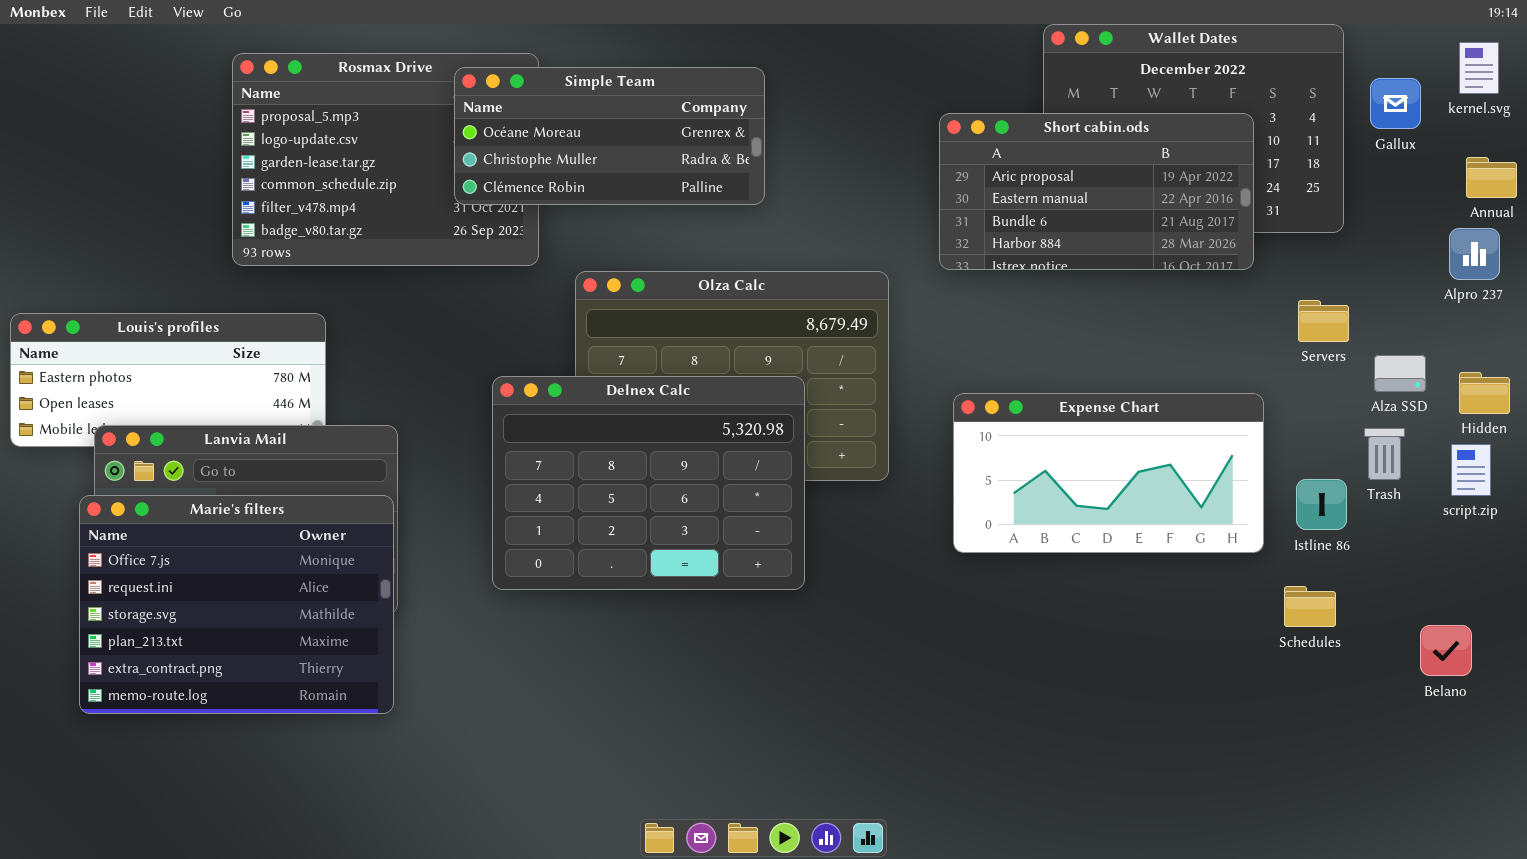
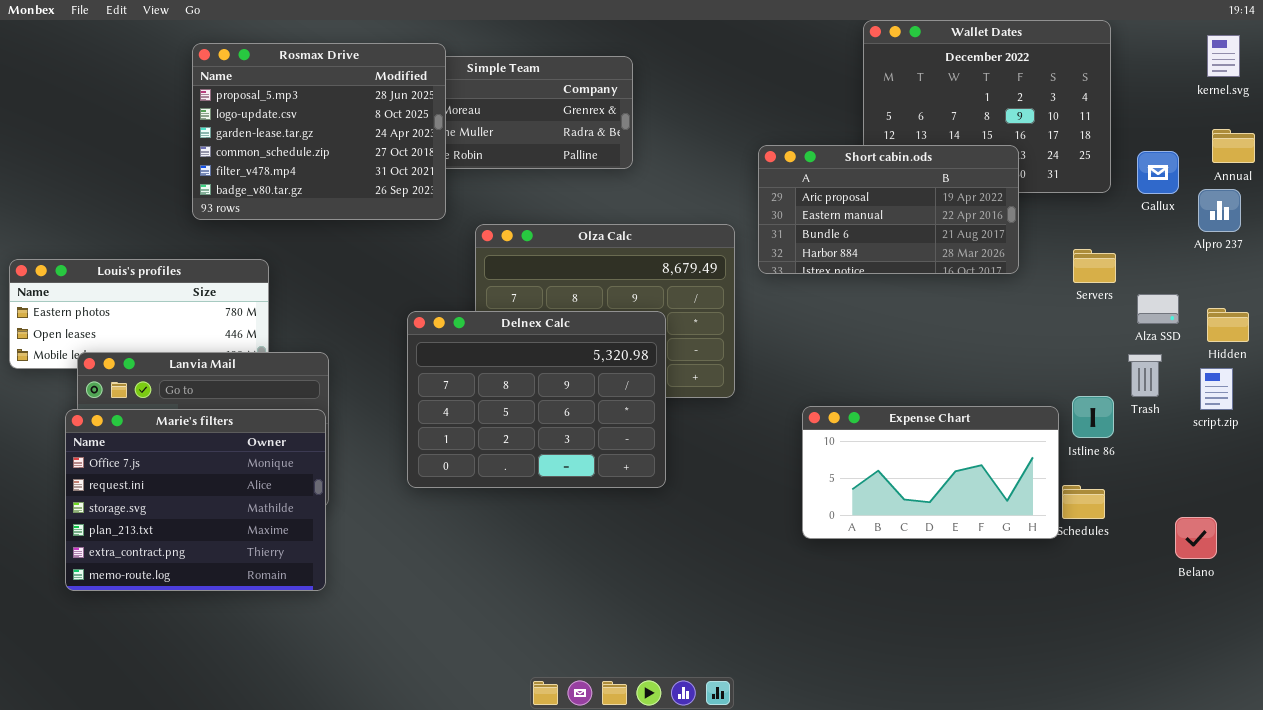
Rosmax Drive: [232,53,539,266] -> [192,43,446,220], raised
Gallux: [1370,78,1421,129] -> [1137,151,1179,194], moved
Short cabin.ods: [939,113,1254,270] -> [758,145,1019,274], moved
Expense Chart: [953,393,1264,553] -> [802,406,1059,539], moved

